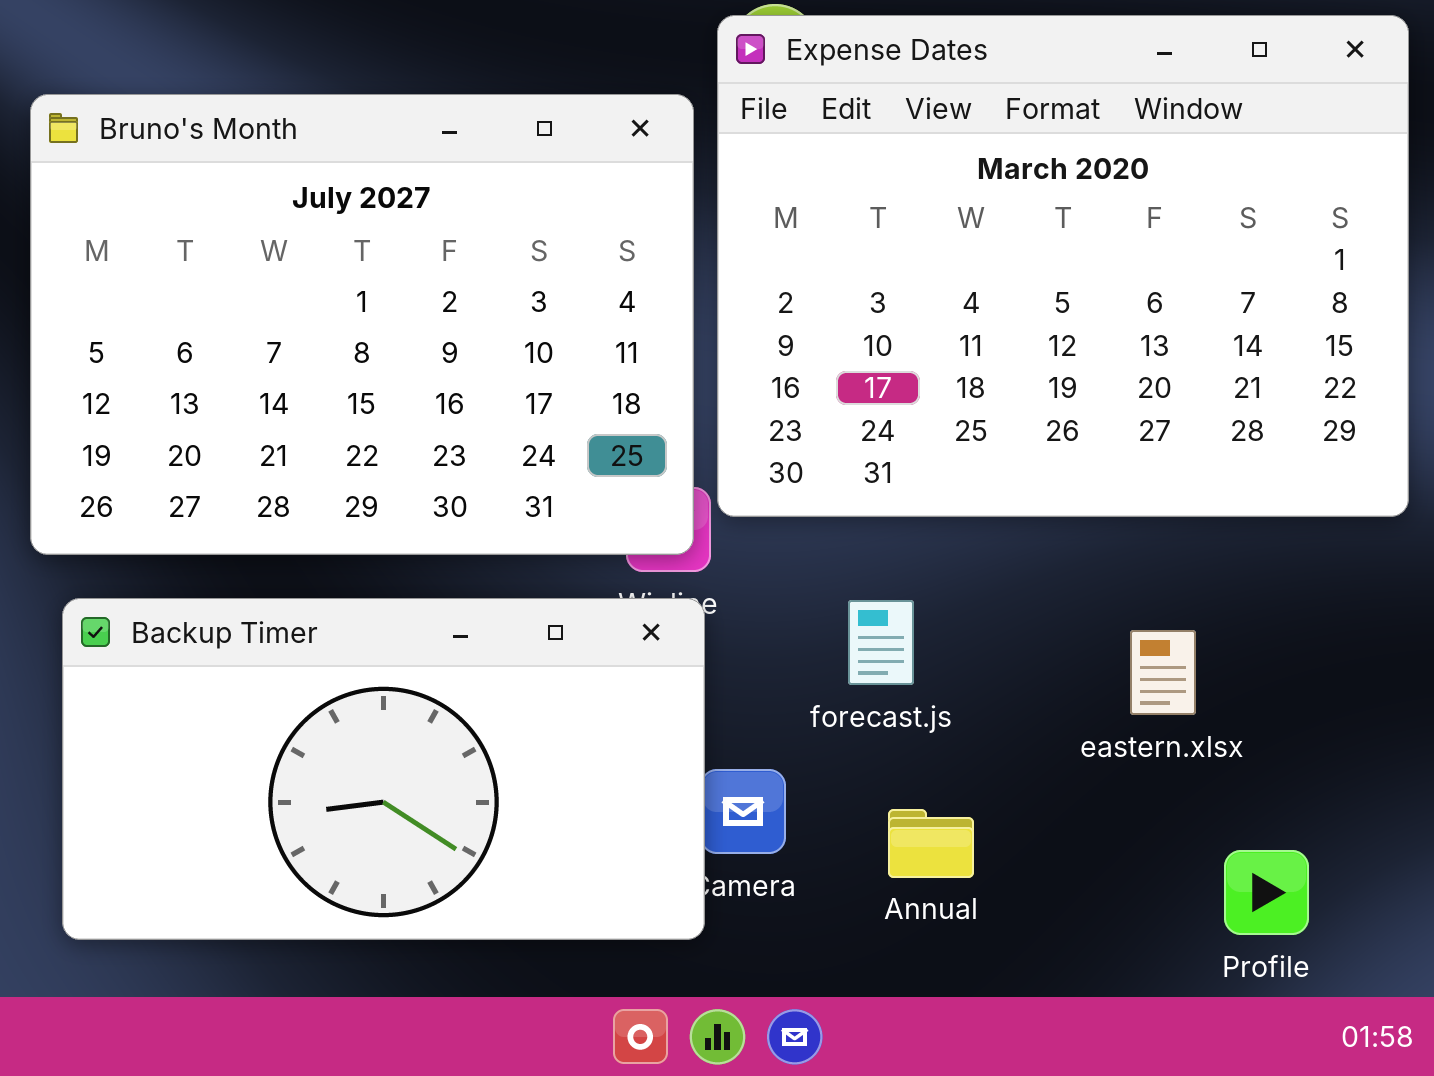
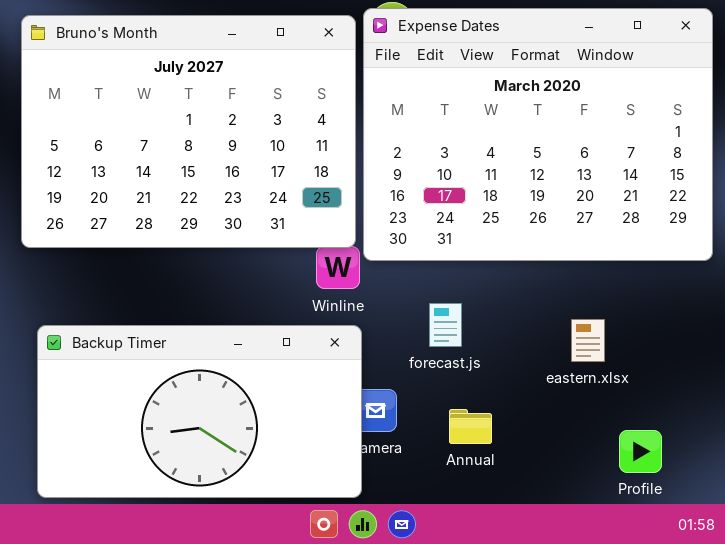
Bruno's Month: [30,94,694,555] -> [21,15,356,248], moved
Backup Timer: [62,598,705,940] -> [37,325,362,498], moved

